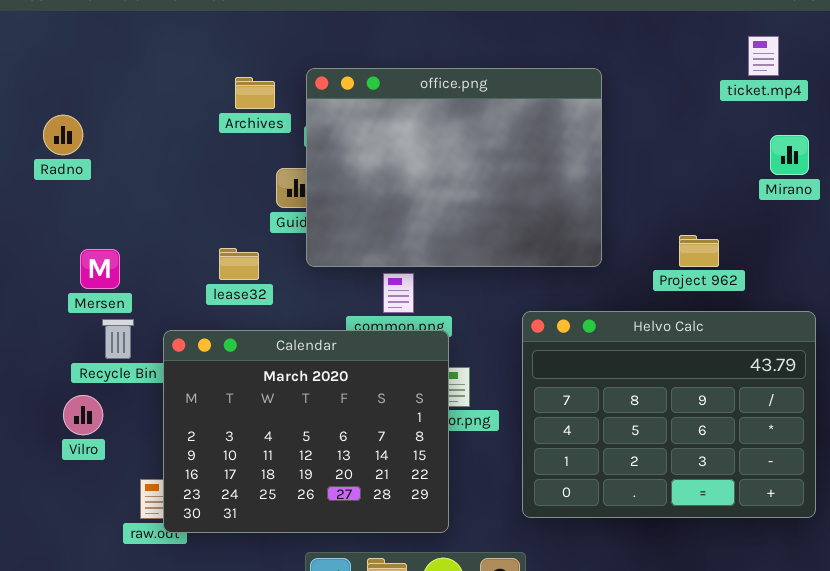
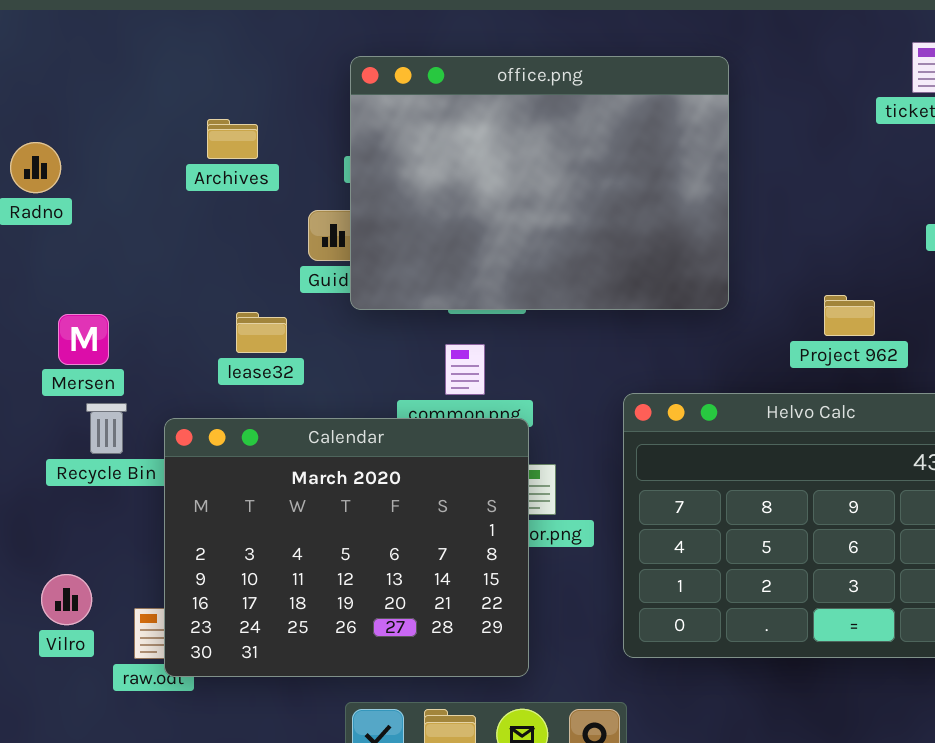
office.png: [306,68,602,267] -> [350,56,729,310], moved
Archives: [235,77,275,109] -> [207,119,258,159], moved
Vilro: [63,395,103,435] -> [41,574,92,625], moved

